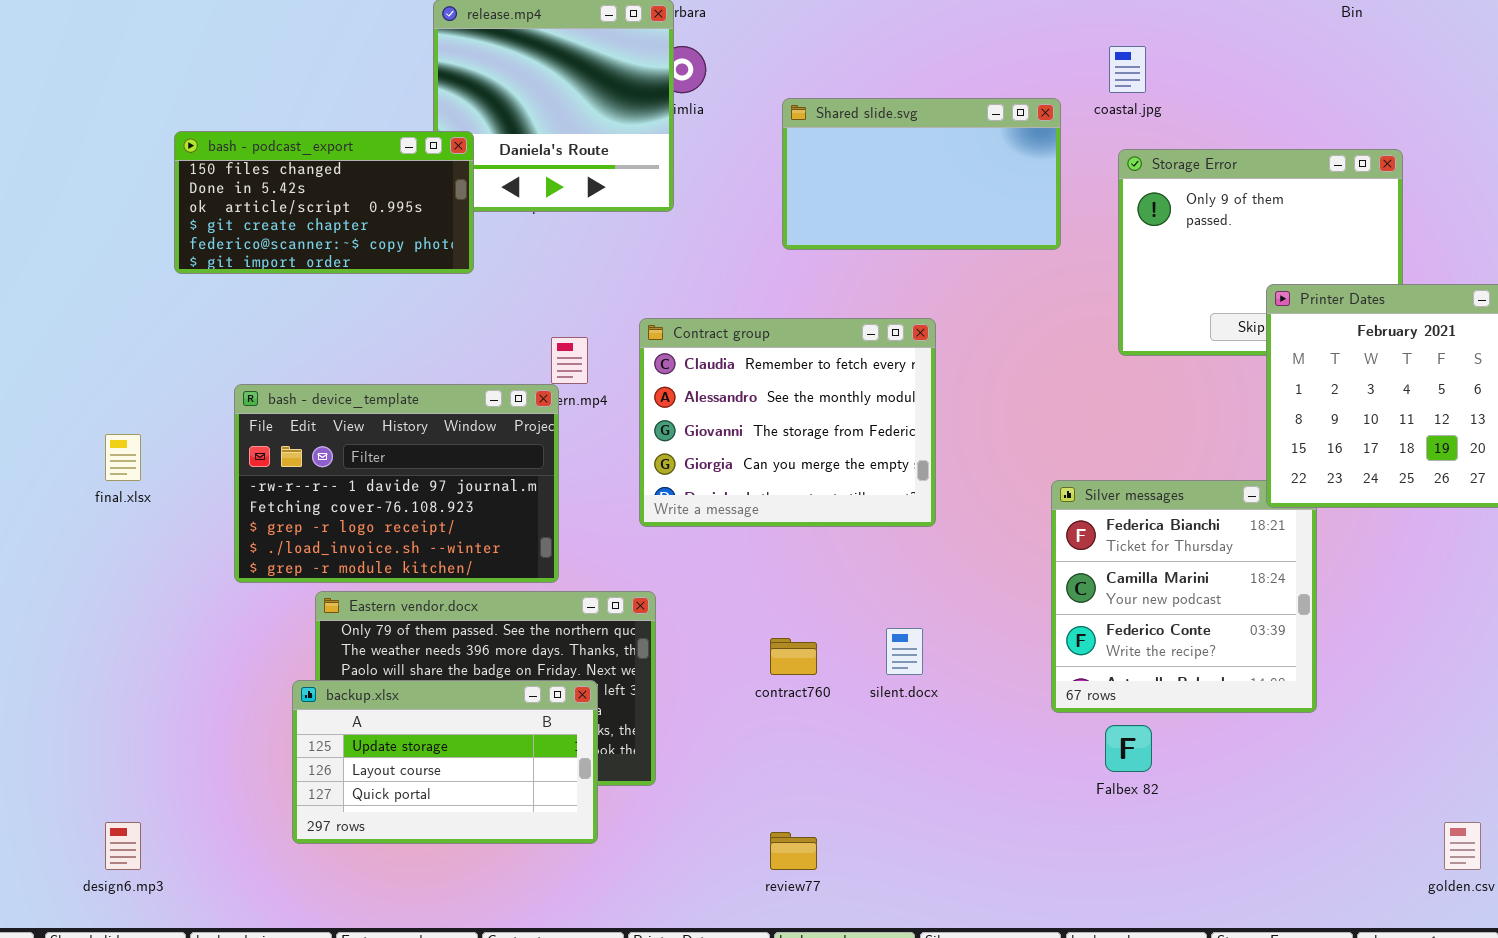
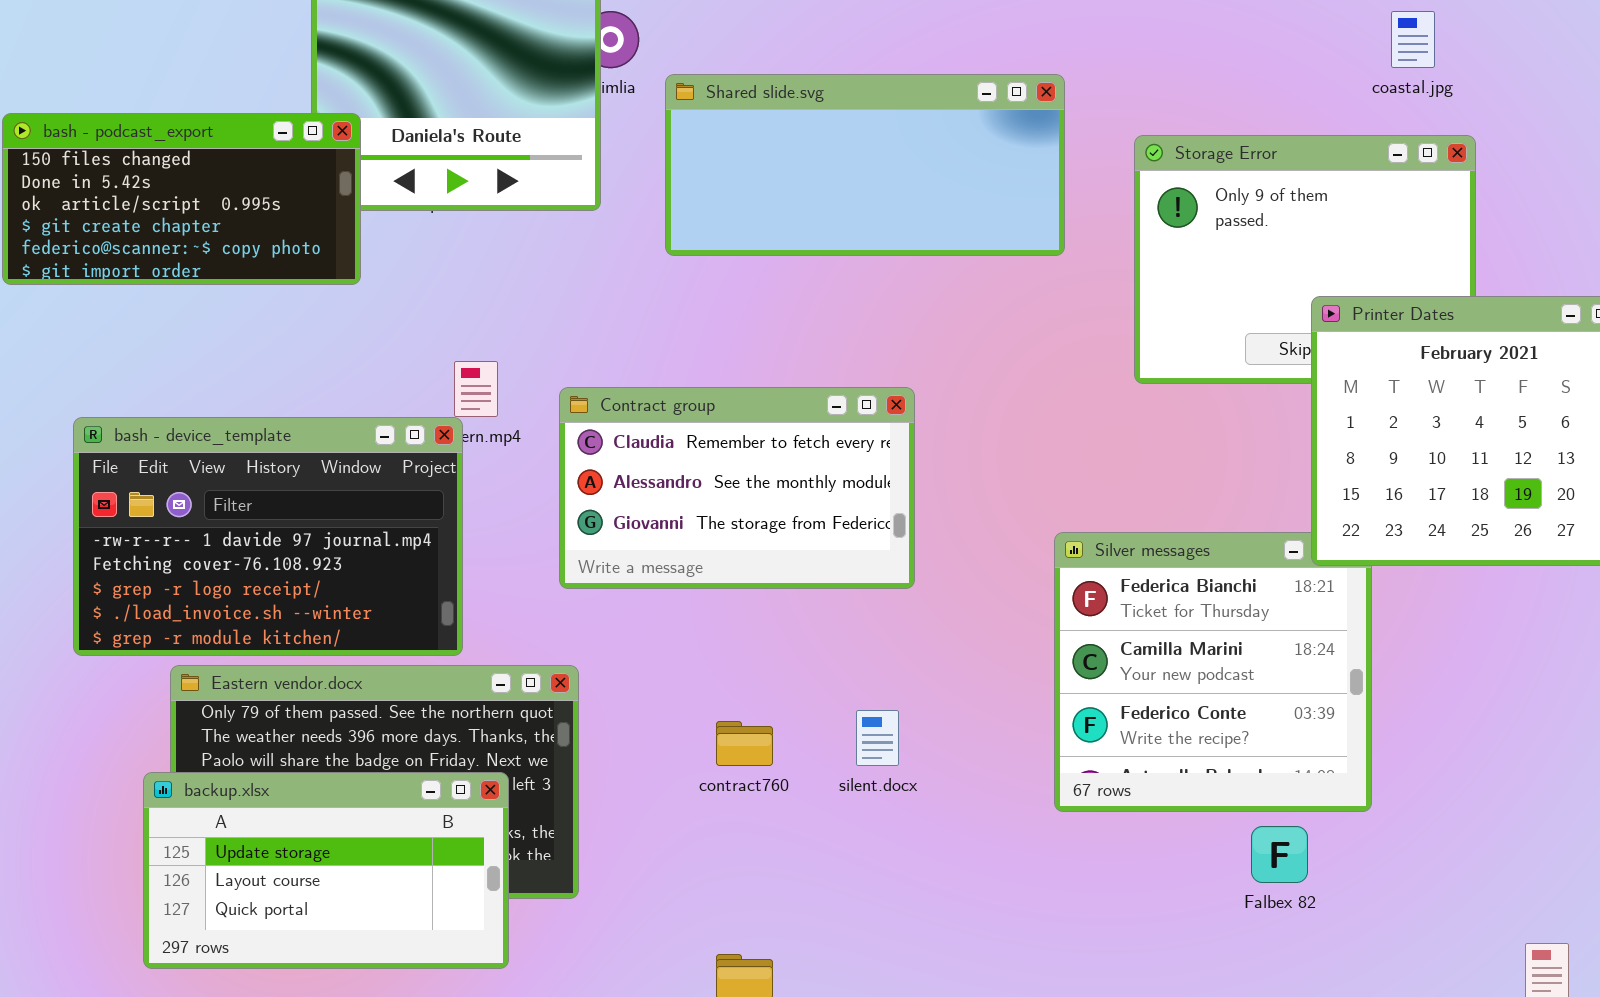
coastal.jpg: [1109,46,1146,93] -> [1391,11,1435,68], moved
Shared slide.svg: [782,98,1061,250] -> [665,74,1065,256], resized
Contract group: [639,318,936,527] -> [559,387,915,589], resized
Falbex 82: [1105,725,1152,772] -> [1251,826,1308,883], moved

